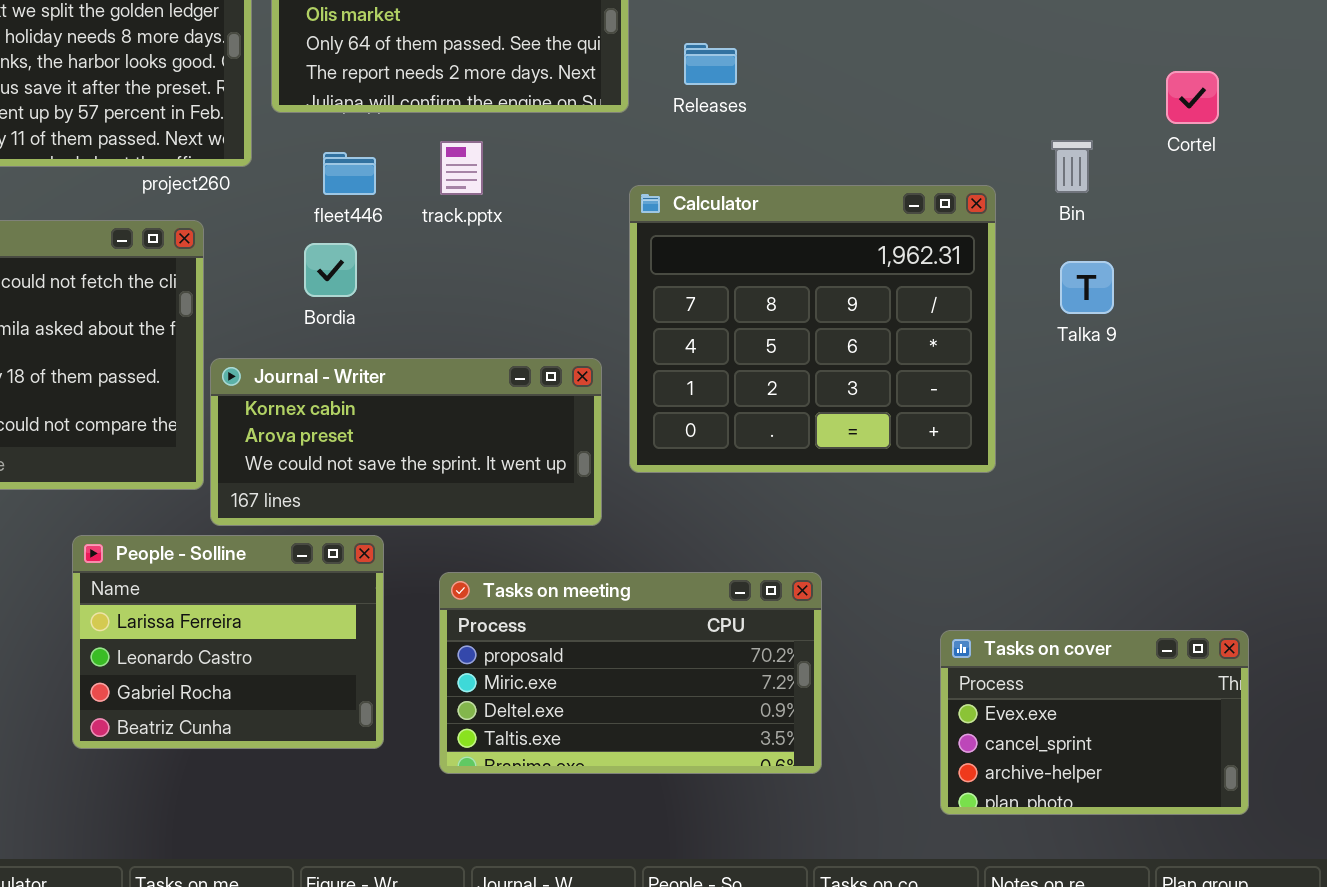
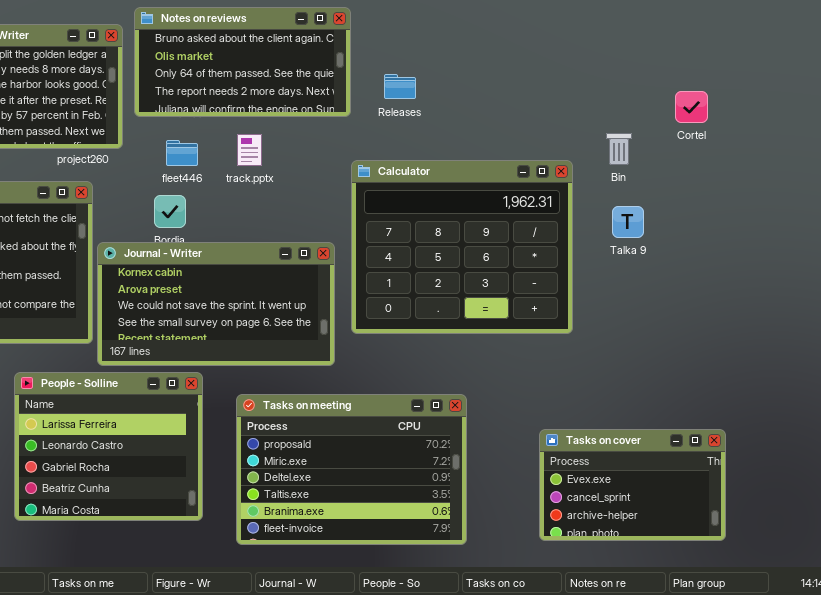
Journal - Writer: [210,358,602,526] -> [97,242,335,366], resized
People - Solline: [72,535,384,749] -> [14,372,203,521], resized
Tasks on meeting: [439,572,822,774] -> [236,394,467,545], resized

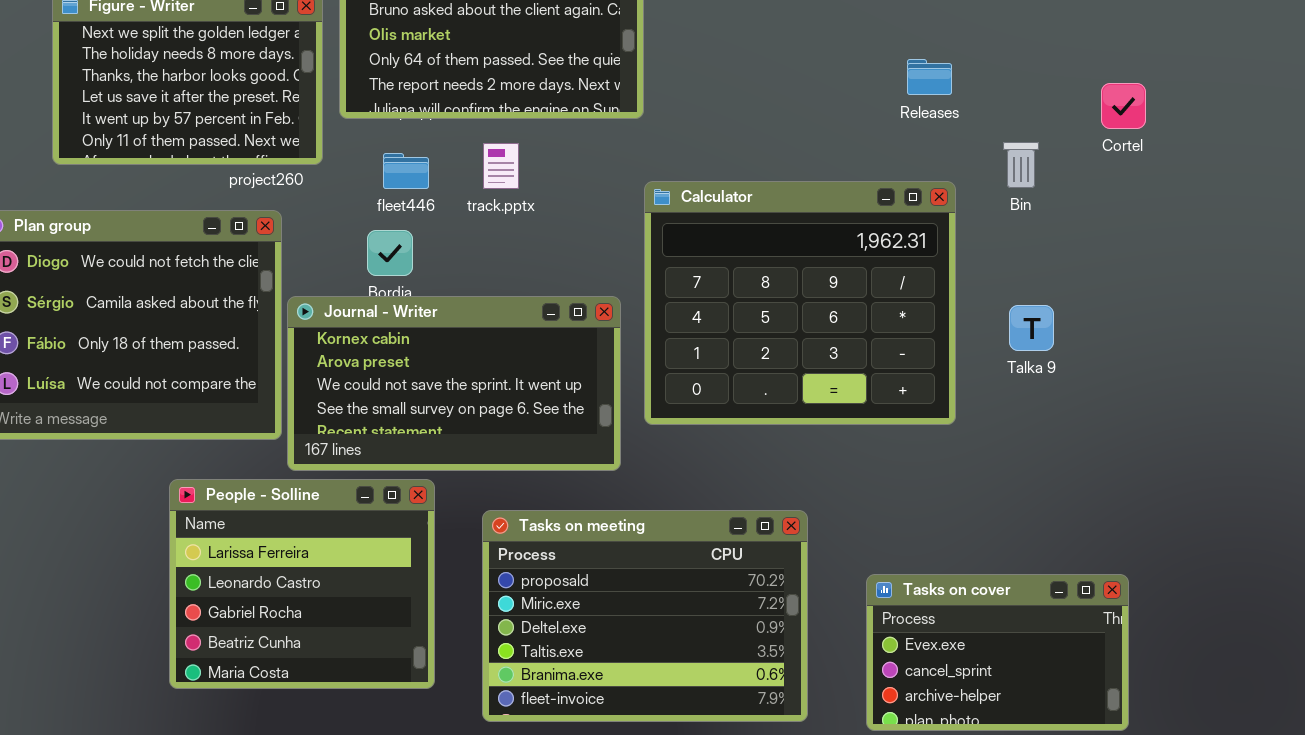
Releases: [384,74,416,99] -> [907,59,952,95], moved
Talka 9: [612,206,644,238] -> [1009,305,1054,351], moved
Tasks on cover: [539,429,726,541] -> [866,574,1129,731], moved

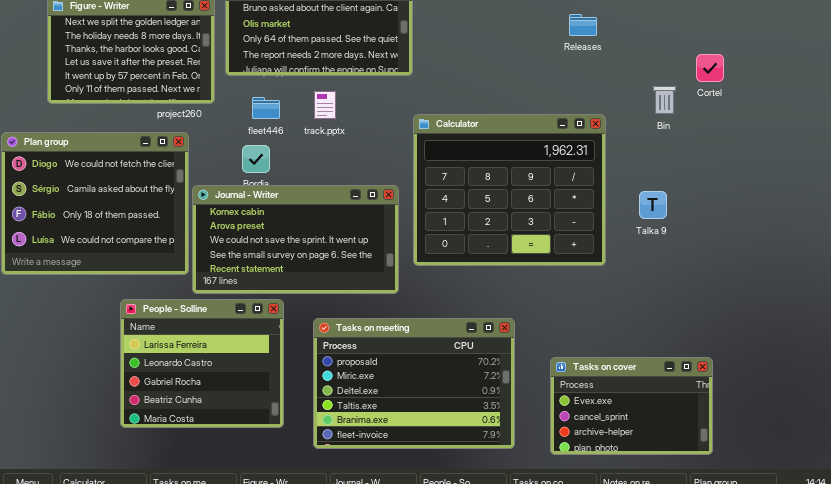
Releases: [907,59,952,95] -> [569,14,597,36], moved
Bin: [1003,142,1039,188] -> [653,86,676,114], moved

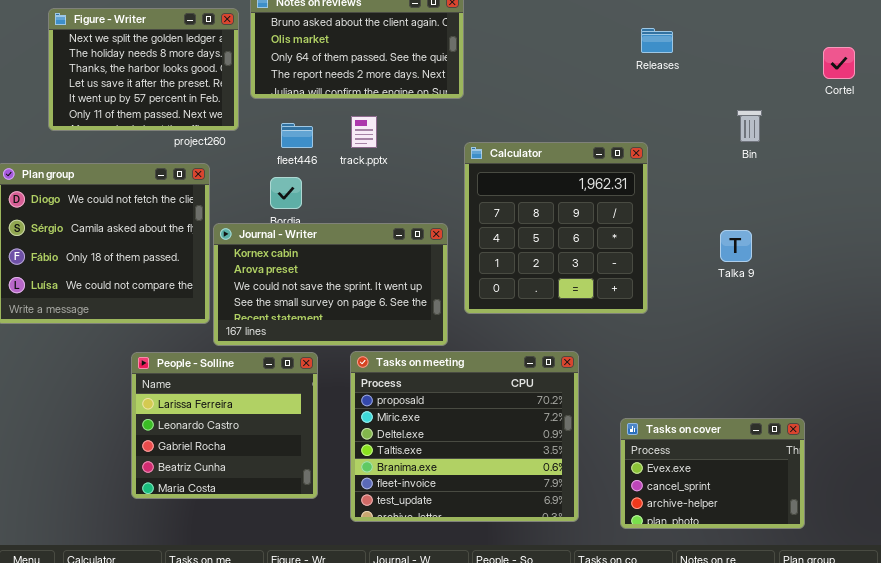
Cortel: [696,54,724,82] -> [823,47,855,79], moved
Calculator: [413,114,606,266] -> [464,142,648,314], resized
Tasks on meeting: [313,318,515,449] -> [350,351,579,522], resized

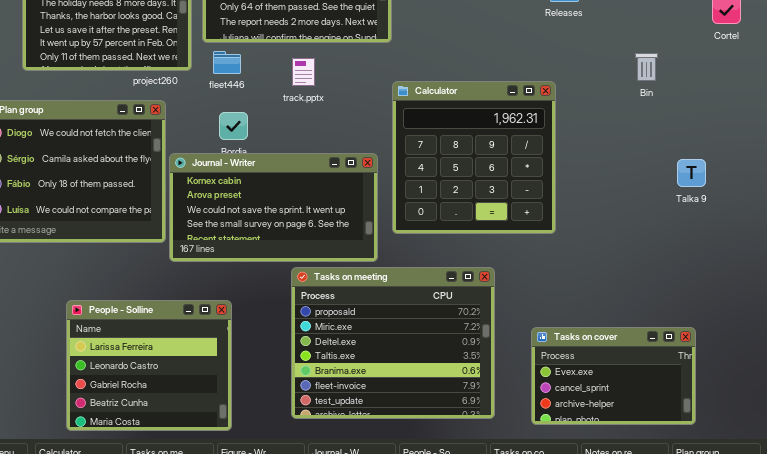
fleet446: [281,123,313,148] -> [213,51,241,74], moved
Talka 9: [720,230,752,262] -> [677,159,706,187], moved
People - Solline: [131,352,318,499] -> [66,300,232,431], moved

